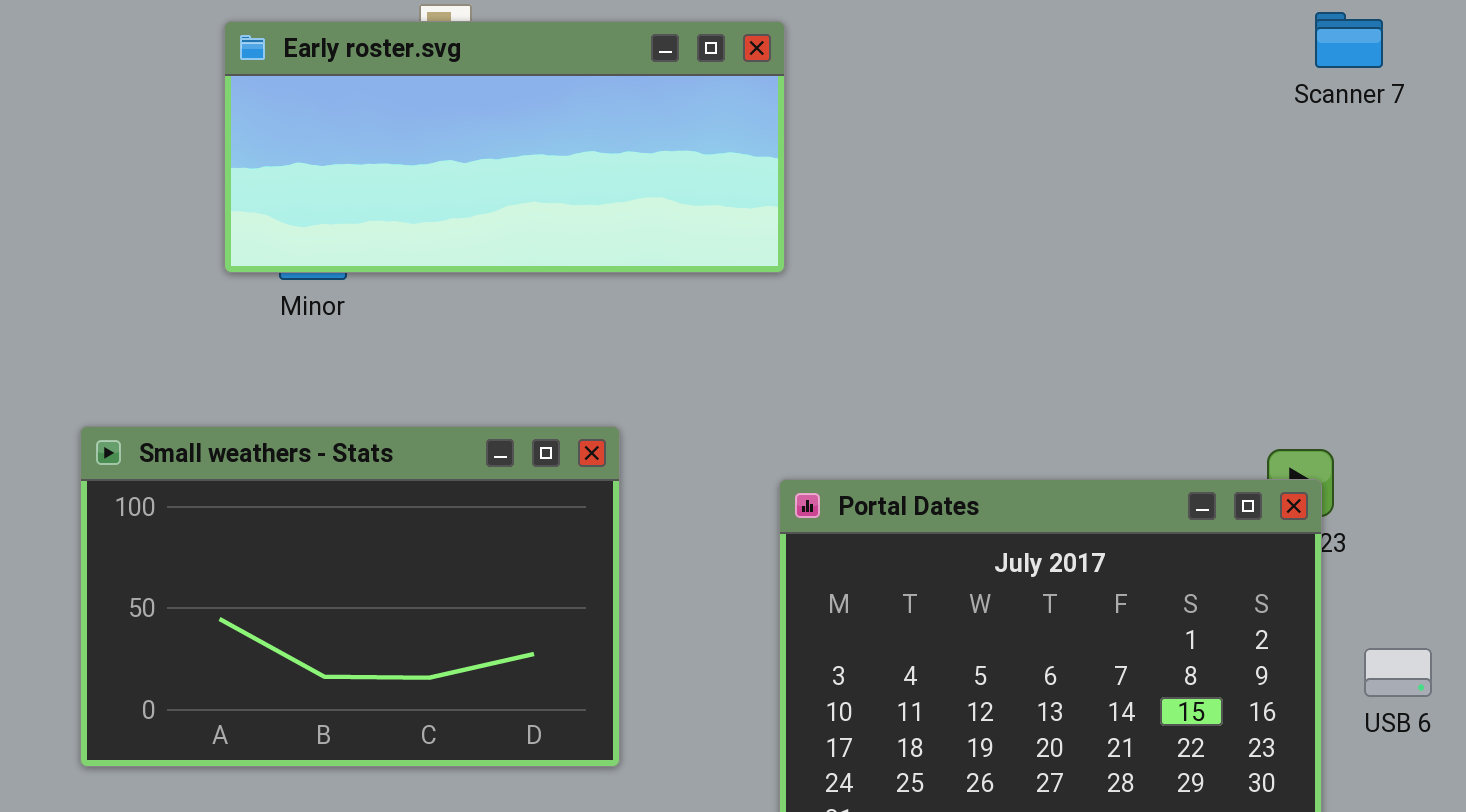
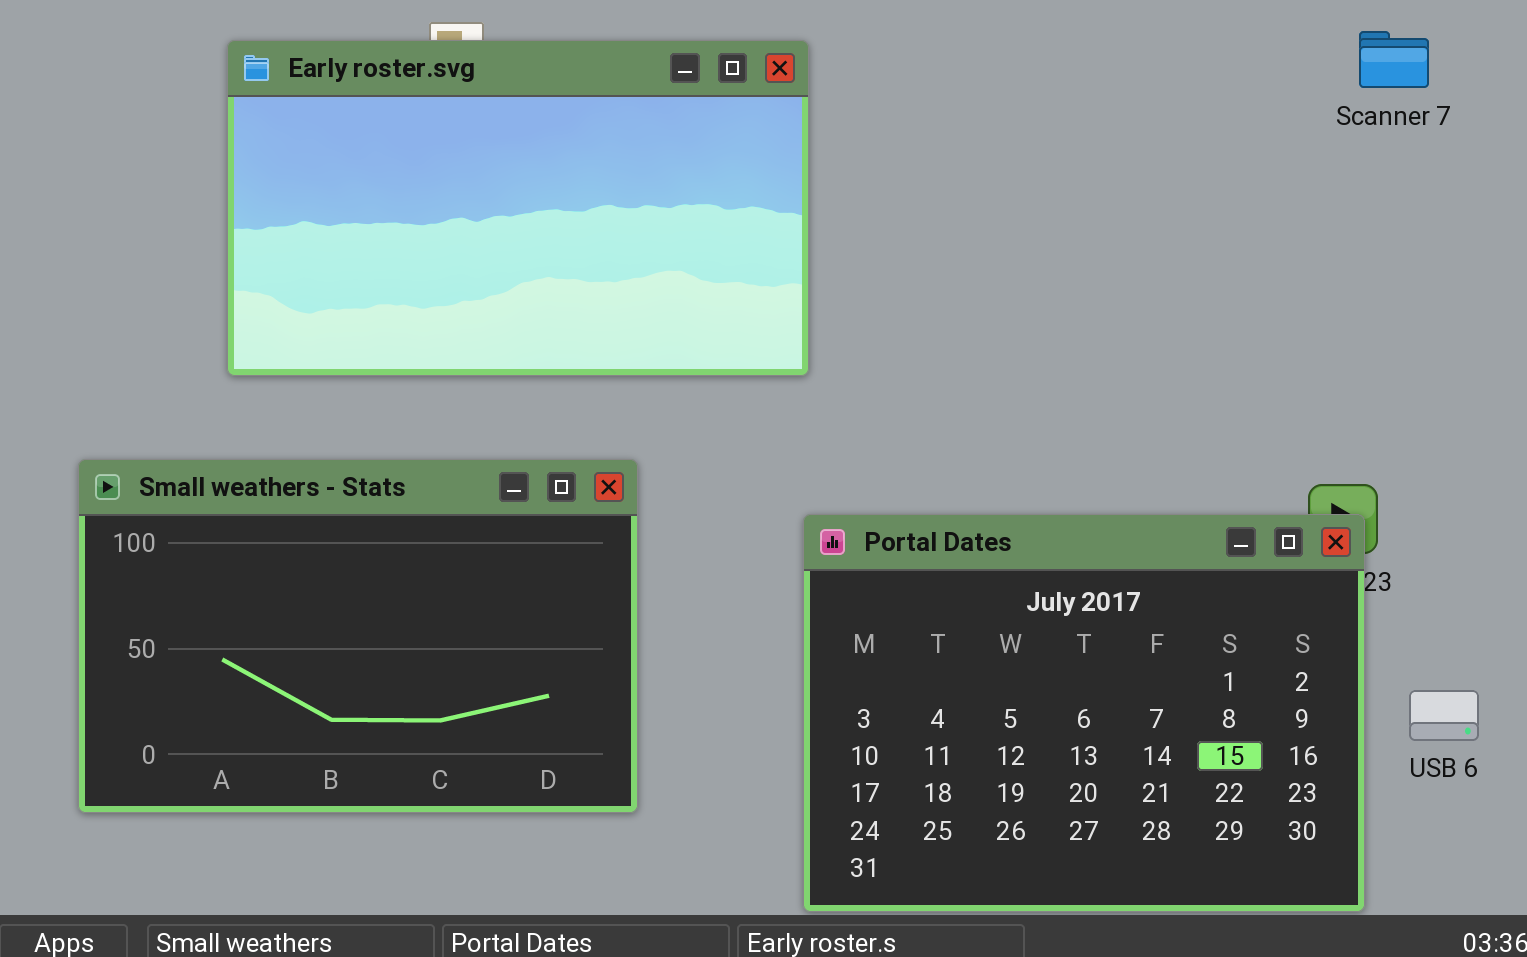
Early roster.svg: [224,21,785,273] -> [227,40,809,376], resized

